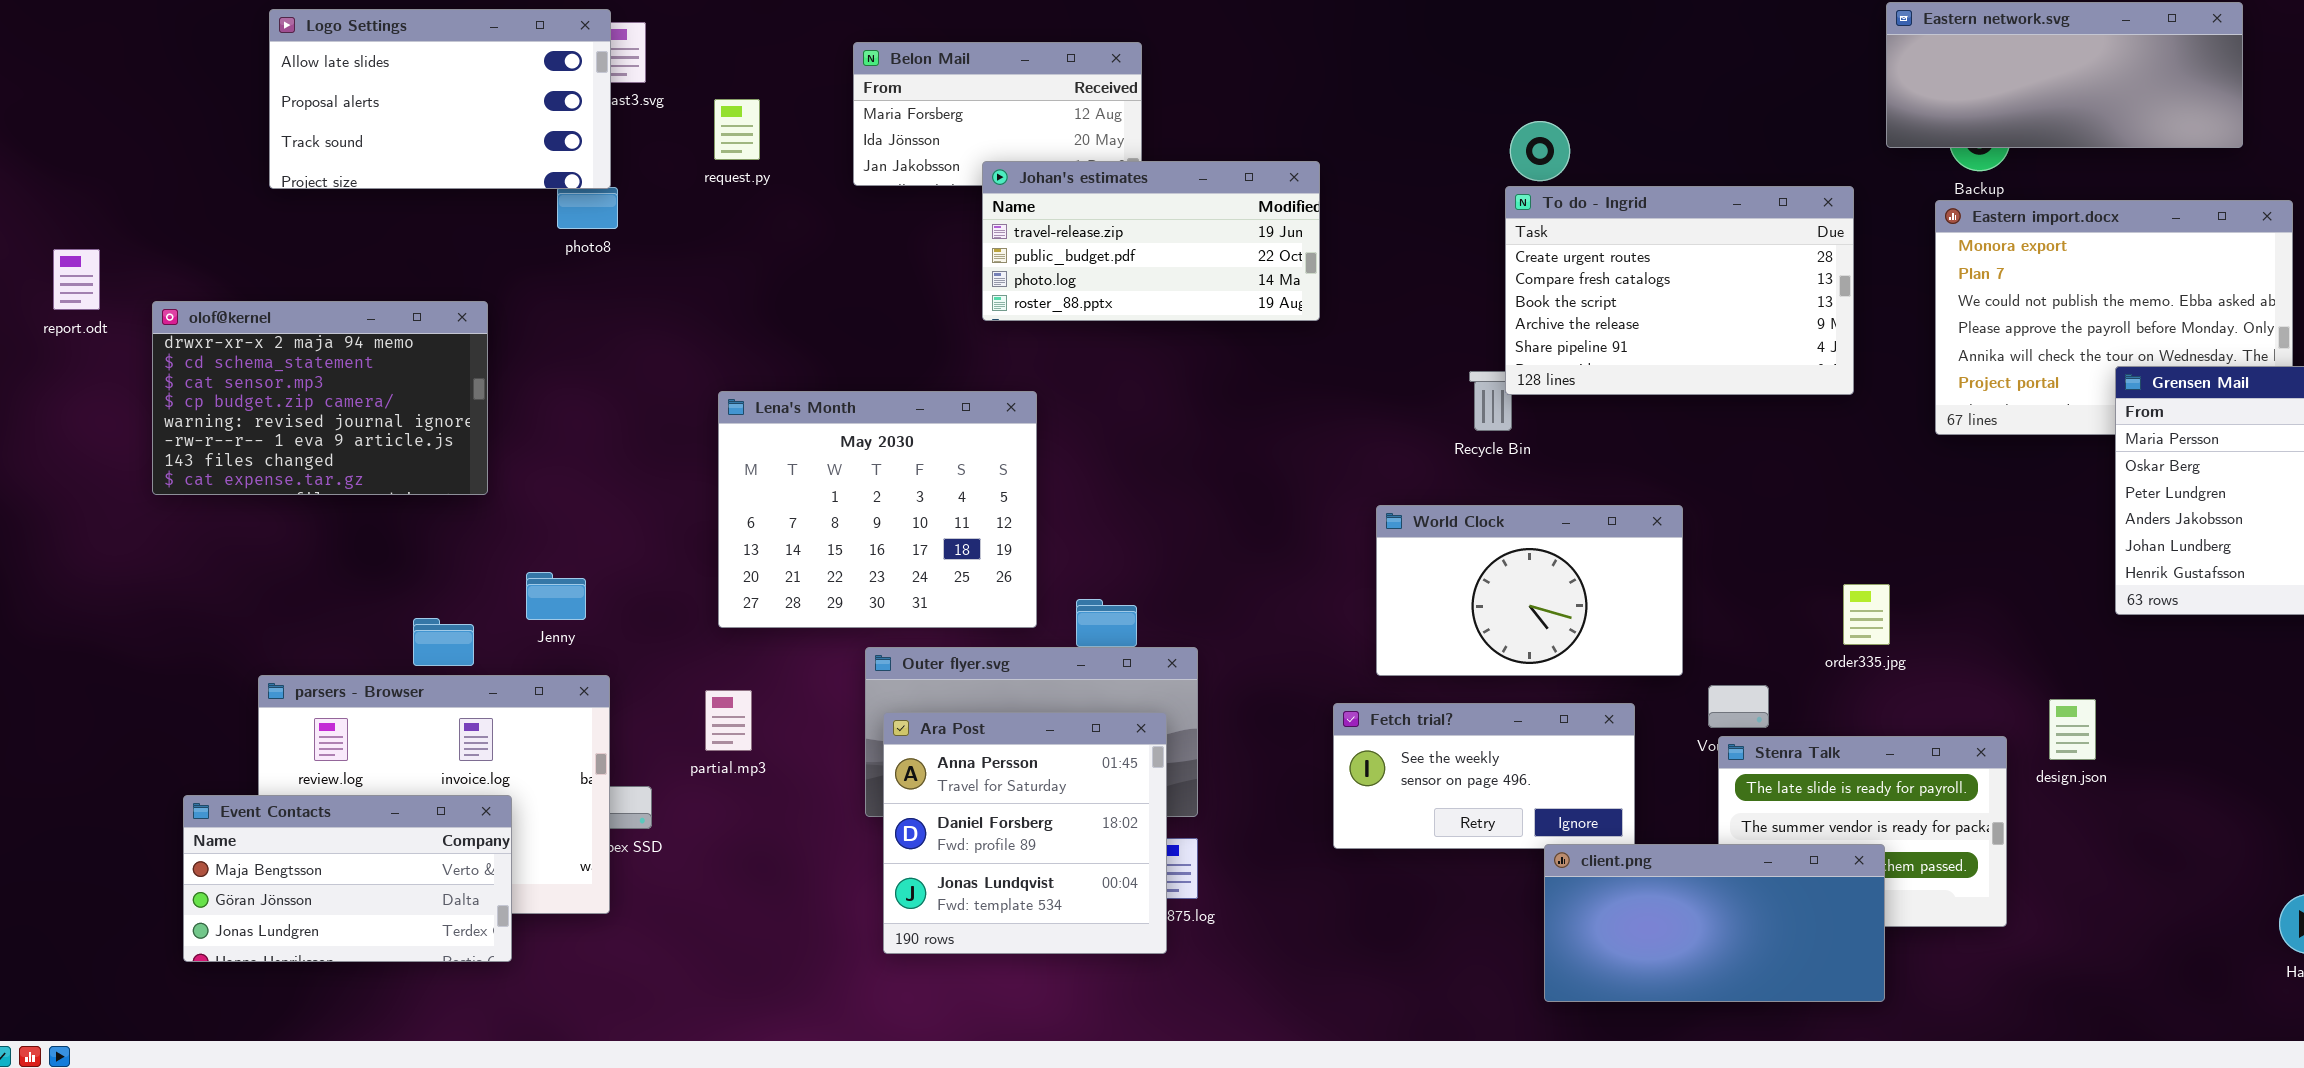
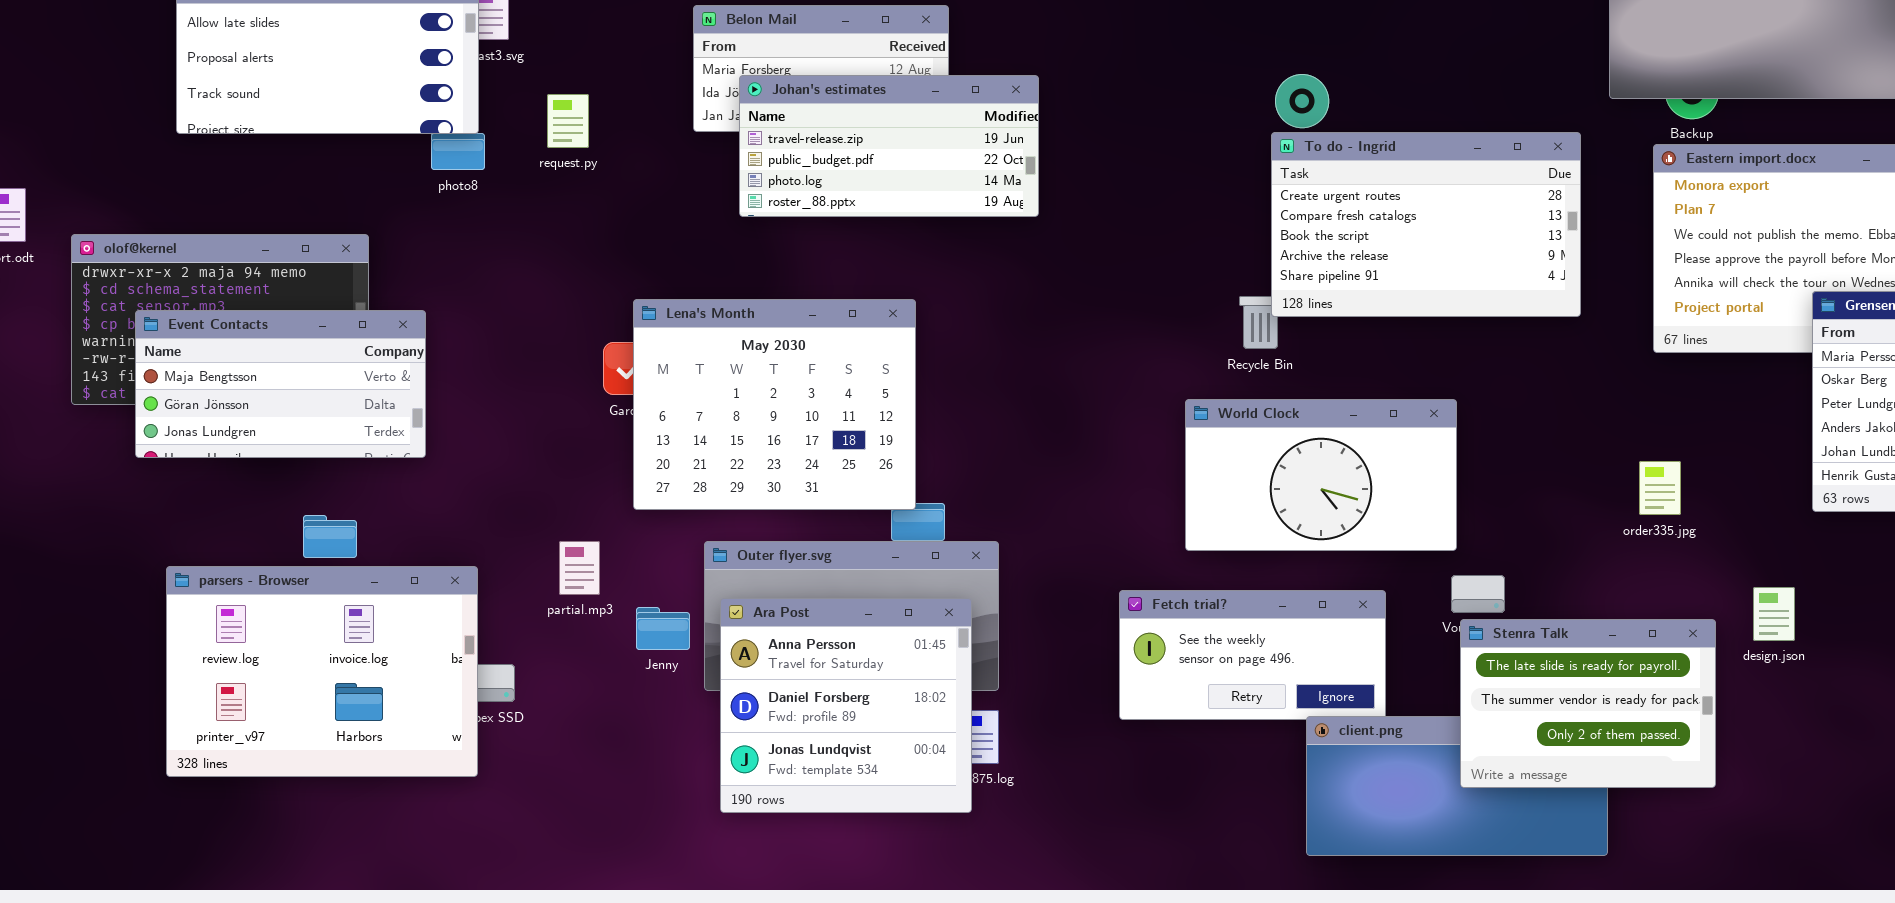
request.py: [714,99,760,160] -> [547,94,589,148], moved
Johan's estimates: [982,161,1320,321] -> [739,75,1039,217], moved
Lena's Month: [718,391,1037,628] -> [633,299,916,510], moved
World Clock: [1376,505,1683,676] -> [1185,399,1457,551], moved
Jenny: [526,572,586,620] -> [636,607,690,650], moved
order335.jpg: [1843,584,1890,645] -> [1639,461,1681,515], moved
partial.mp3: [705,690,752,751] -> [559,541,600,595], moved
Stenra Talk: [1718,736,2007,927] -> [1460,619,1716,788], raised
Event Contacts: [183,795,512,962] -> [135,310,426,458], moved

